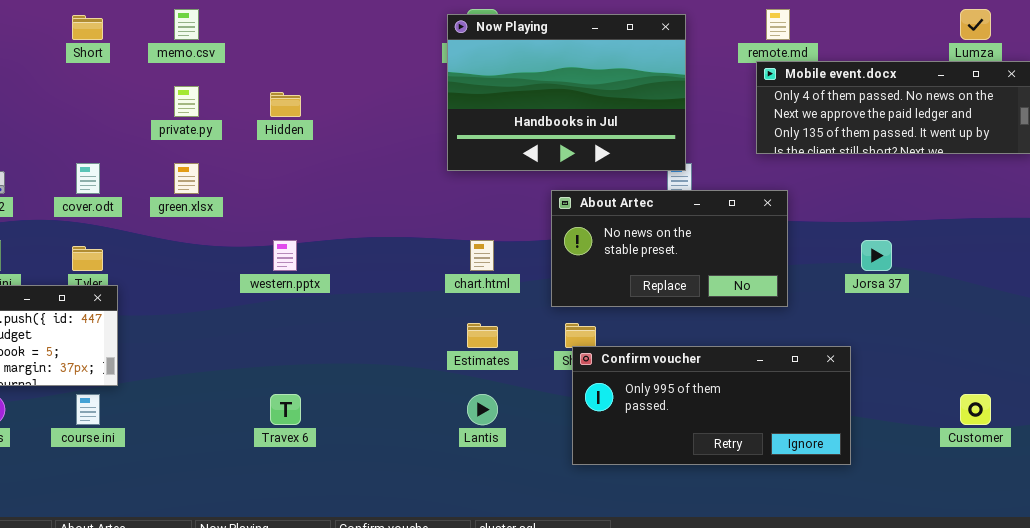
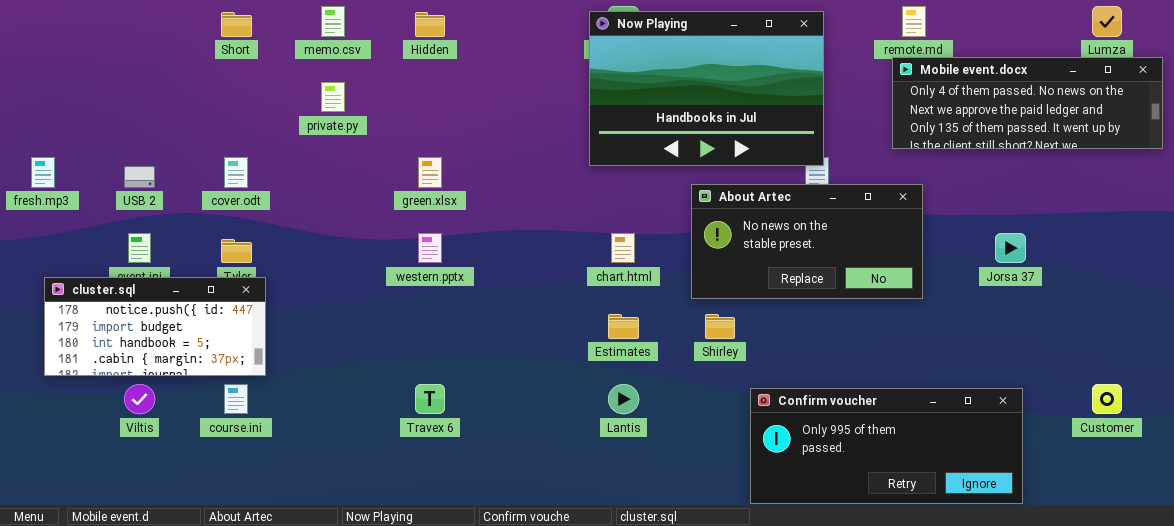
Hidden: [270,92,301,117] -> [415,12,445,37], moved
green.xlsx: [174,163,199,194] -> [418,157,442,188], moved
Confirm voucher: [572,346,851,465] -> [750,388,1023,504], moved

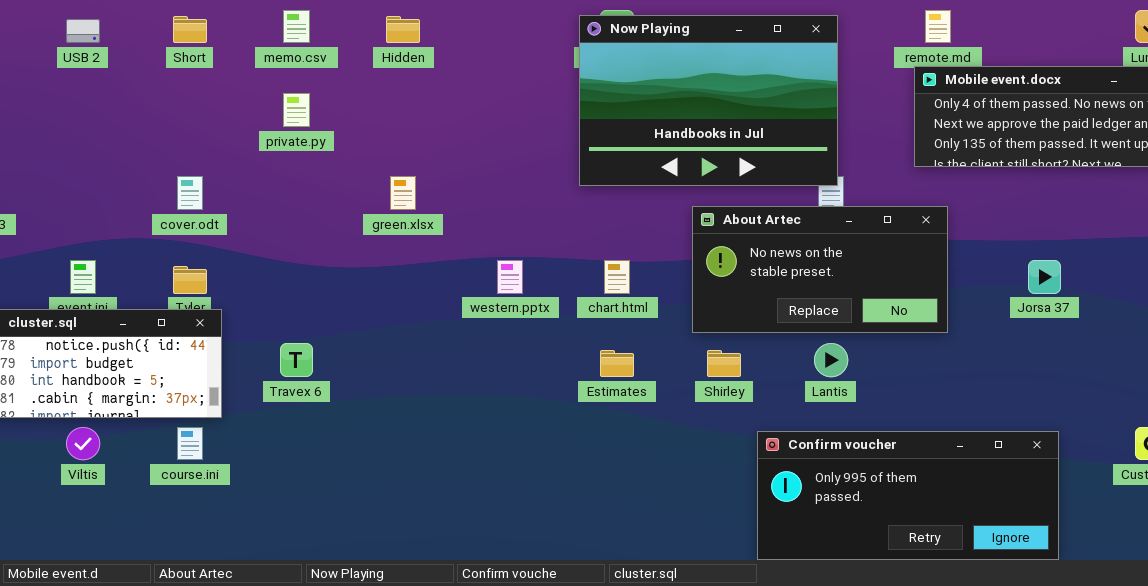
USB 2: [124,166,155,188] -> [66,19,100,43], moved
western.pptx: [418,233,442,263] -> [497,260,523,294], moved
Travex 6: [415,384,445,414] -> [280,343,313,377], moved
Lantis: [608,384,639,414] -> [814,343,848,377], moved

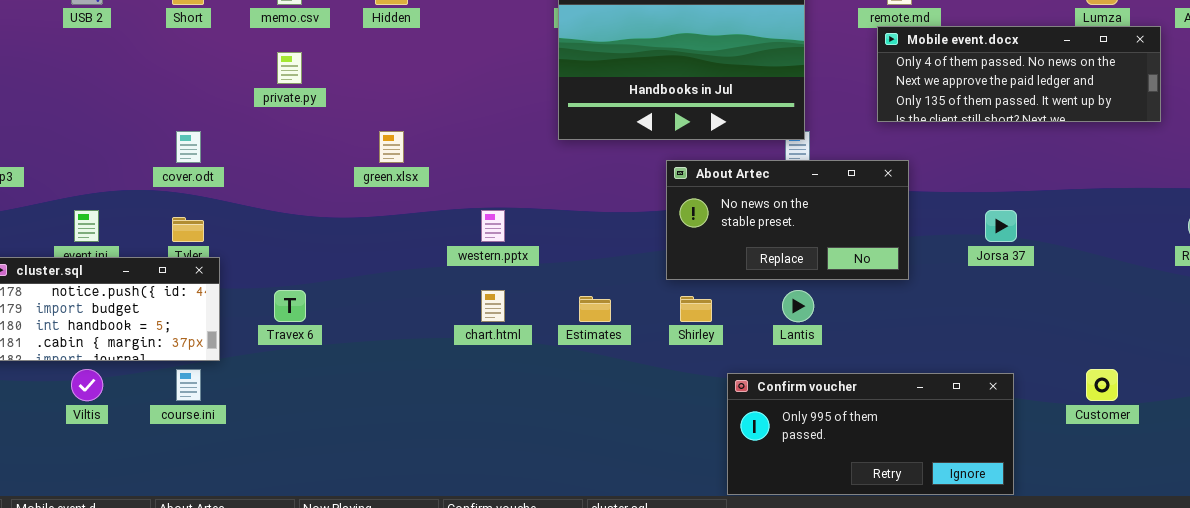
chart.html: [604,260,630,294] -> [481,290,505,322], moved

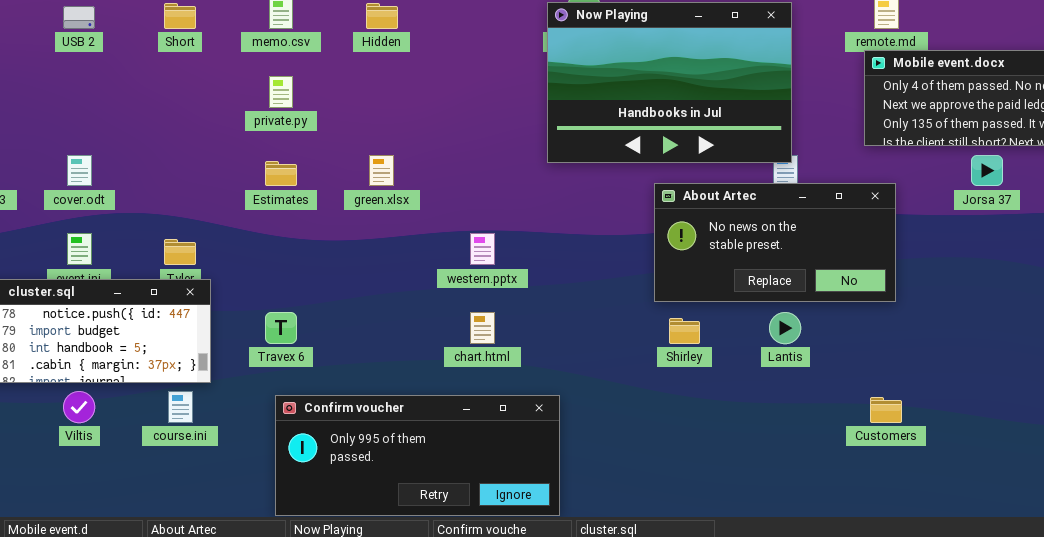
cover.odt: [176,131,201,163] -> [67,155,92,186], moved
Jorsa 37: [985,210,1017,242] -> [971,155,1003,186], moved
Estimates: [579,296,611,322] -> [265,161,297,186], moved
Confirm voucher: [727,373,1014,495] -> [275,395,560,516], moved

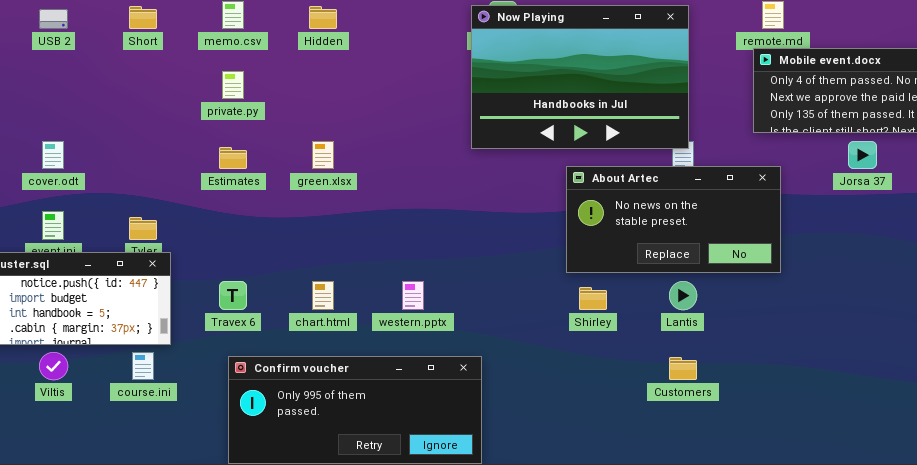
western.pptx: [470,233,495,265] -> [402,281,424,310], moved
chart.html: [470,312,495,344] -> [312,281,334,310], moved
Customers: [870,397,902,423] -> [669,357,697,380], moved

